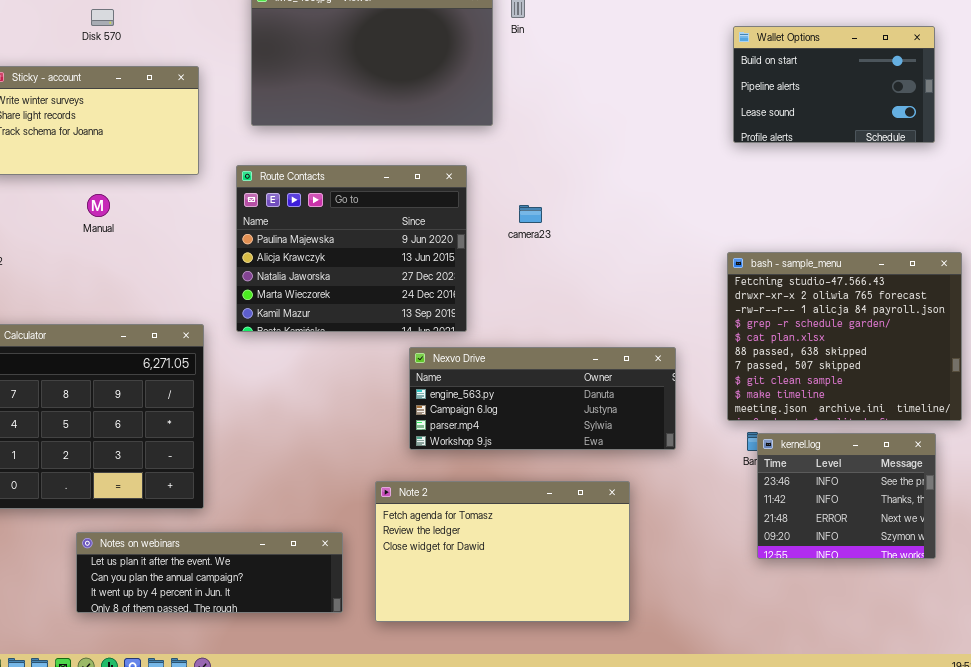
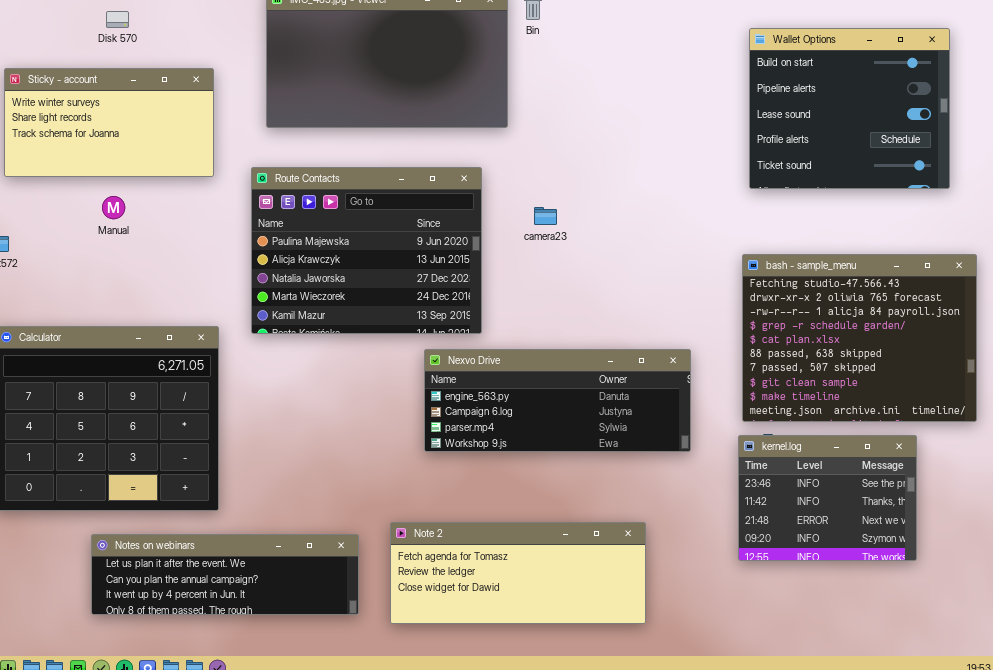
Wallet Options: [733,26,935,143] -> [749,28,950,189], resized
kernel.log: [757,433,936,559] -> [738,435,917,561], moved
Note 2: [375,481,630,622] -> [390,522,646,624], resized

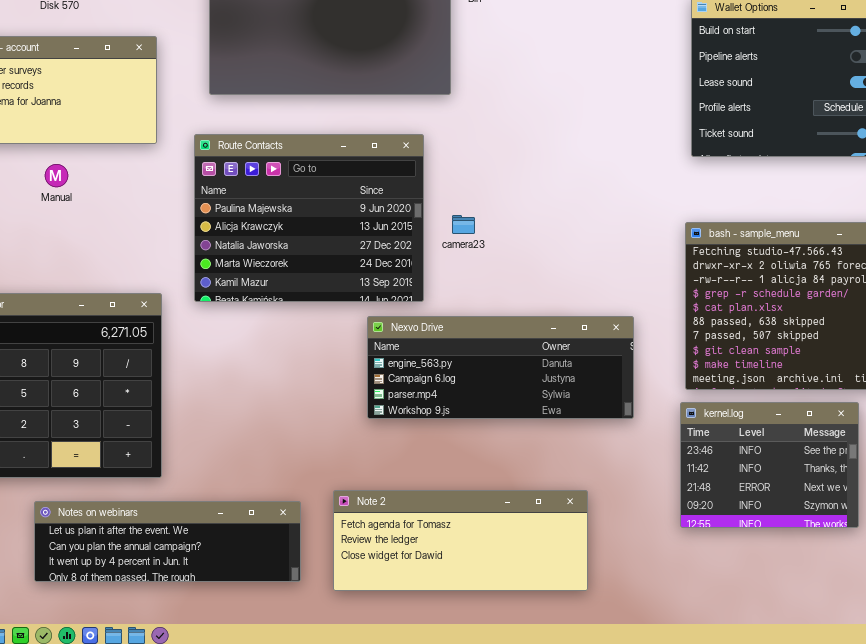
camera23: [534,207,557,225] -> [452,215,475,234], moved

